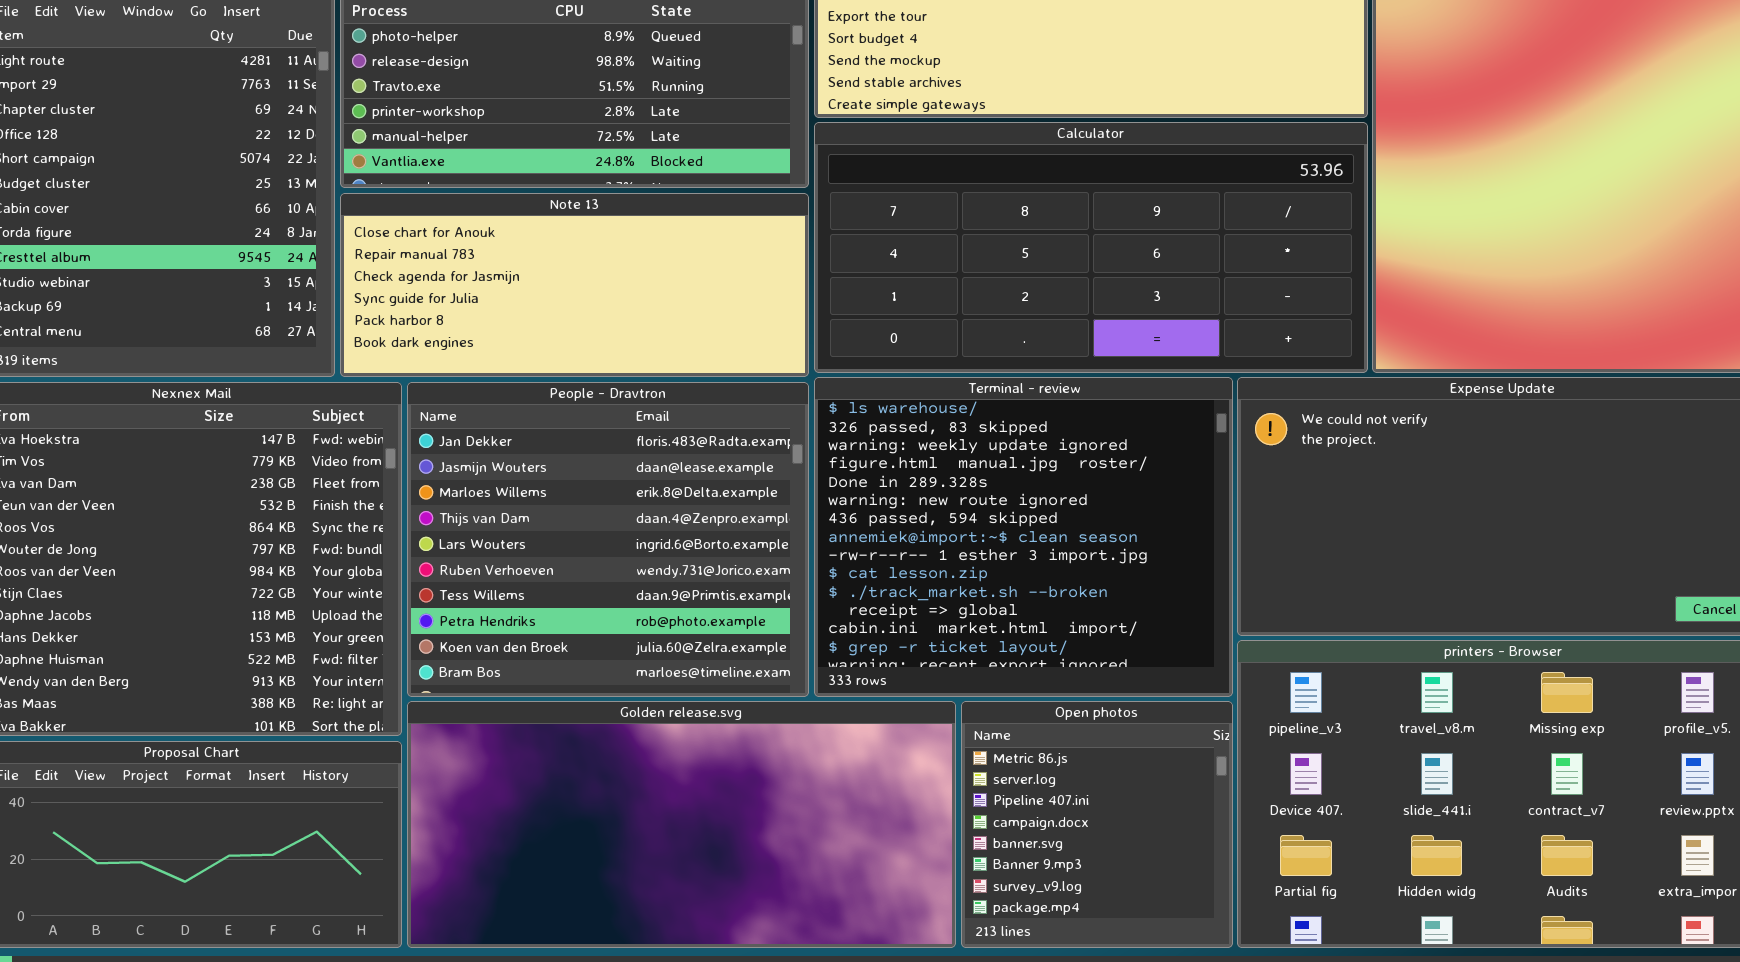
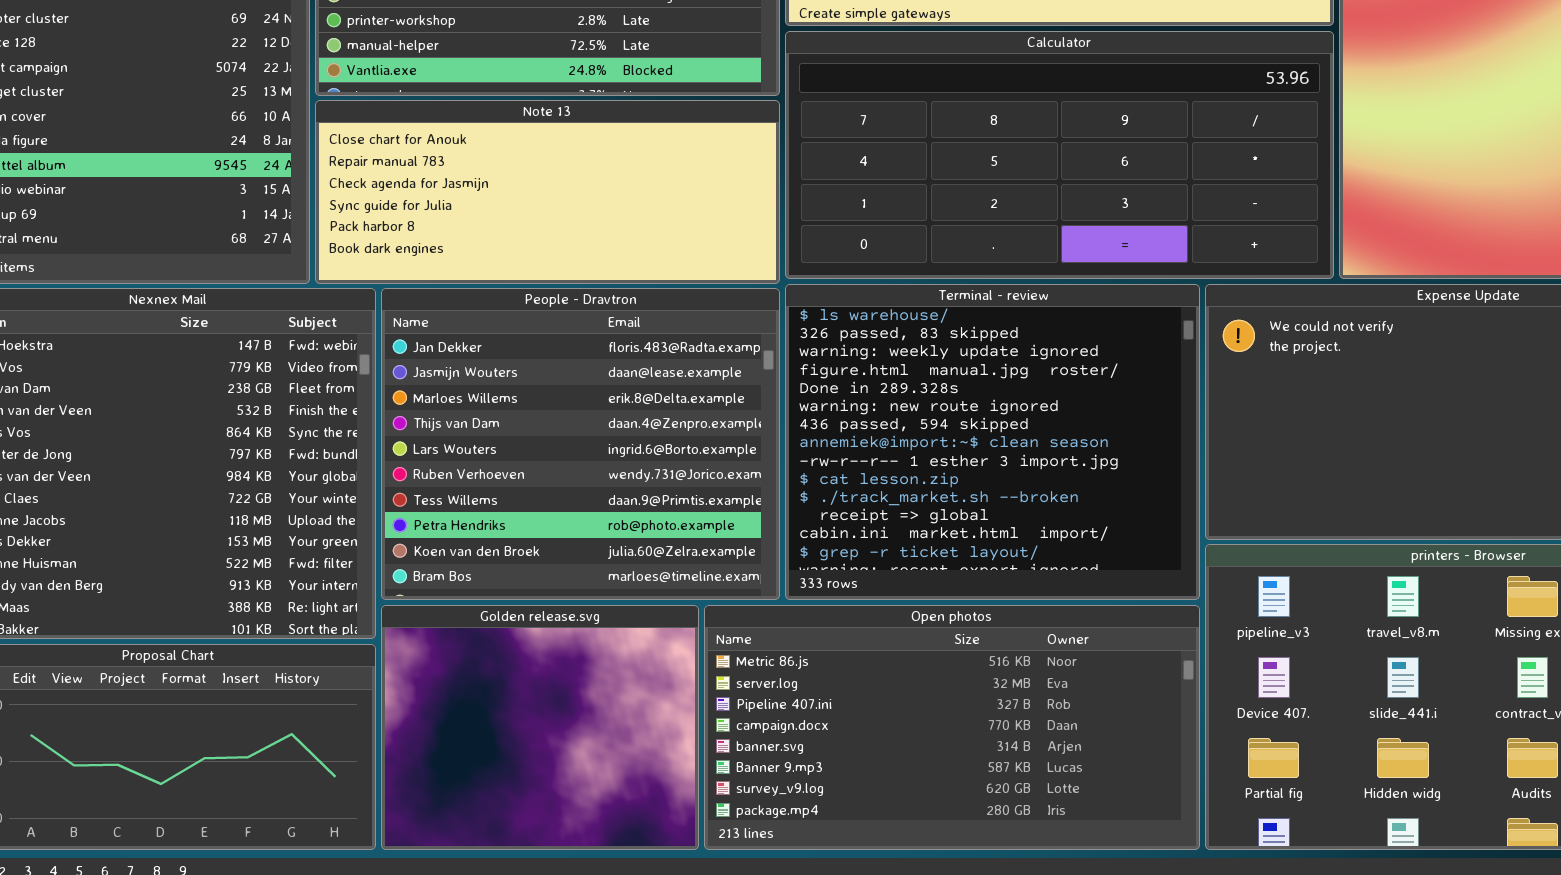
Golden release.svg: [407,701,956,948] -> [381,605,699,850], resized
Open photos: [961,701,1233,948] -> [704,605,1200,850], resized

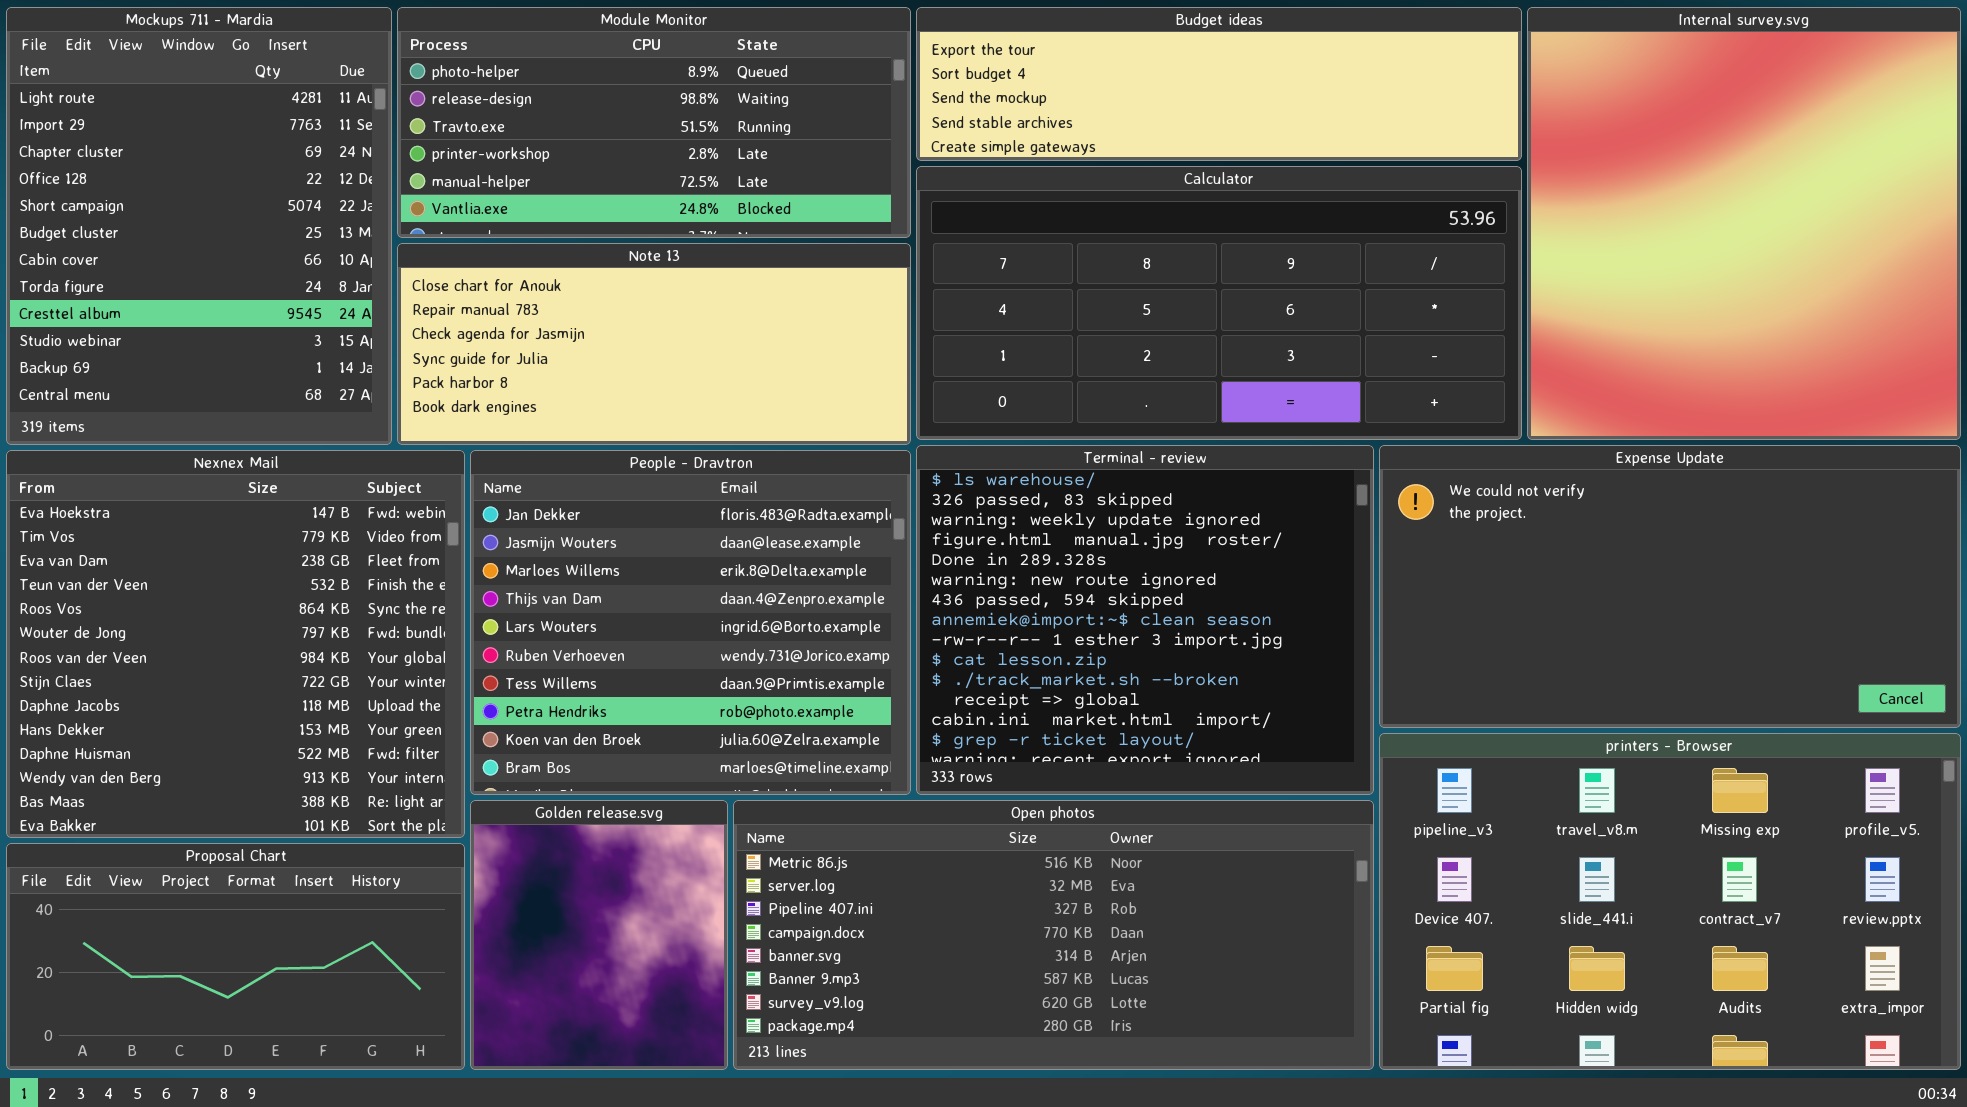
Golden release.svg: [381,605,699,850] -> [470,800,728,1070], resized
Open photos: [704,605,1200,850] -> [733,800,1374,1070], resized

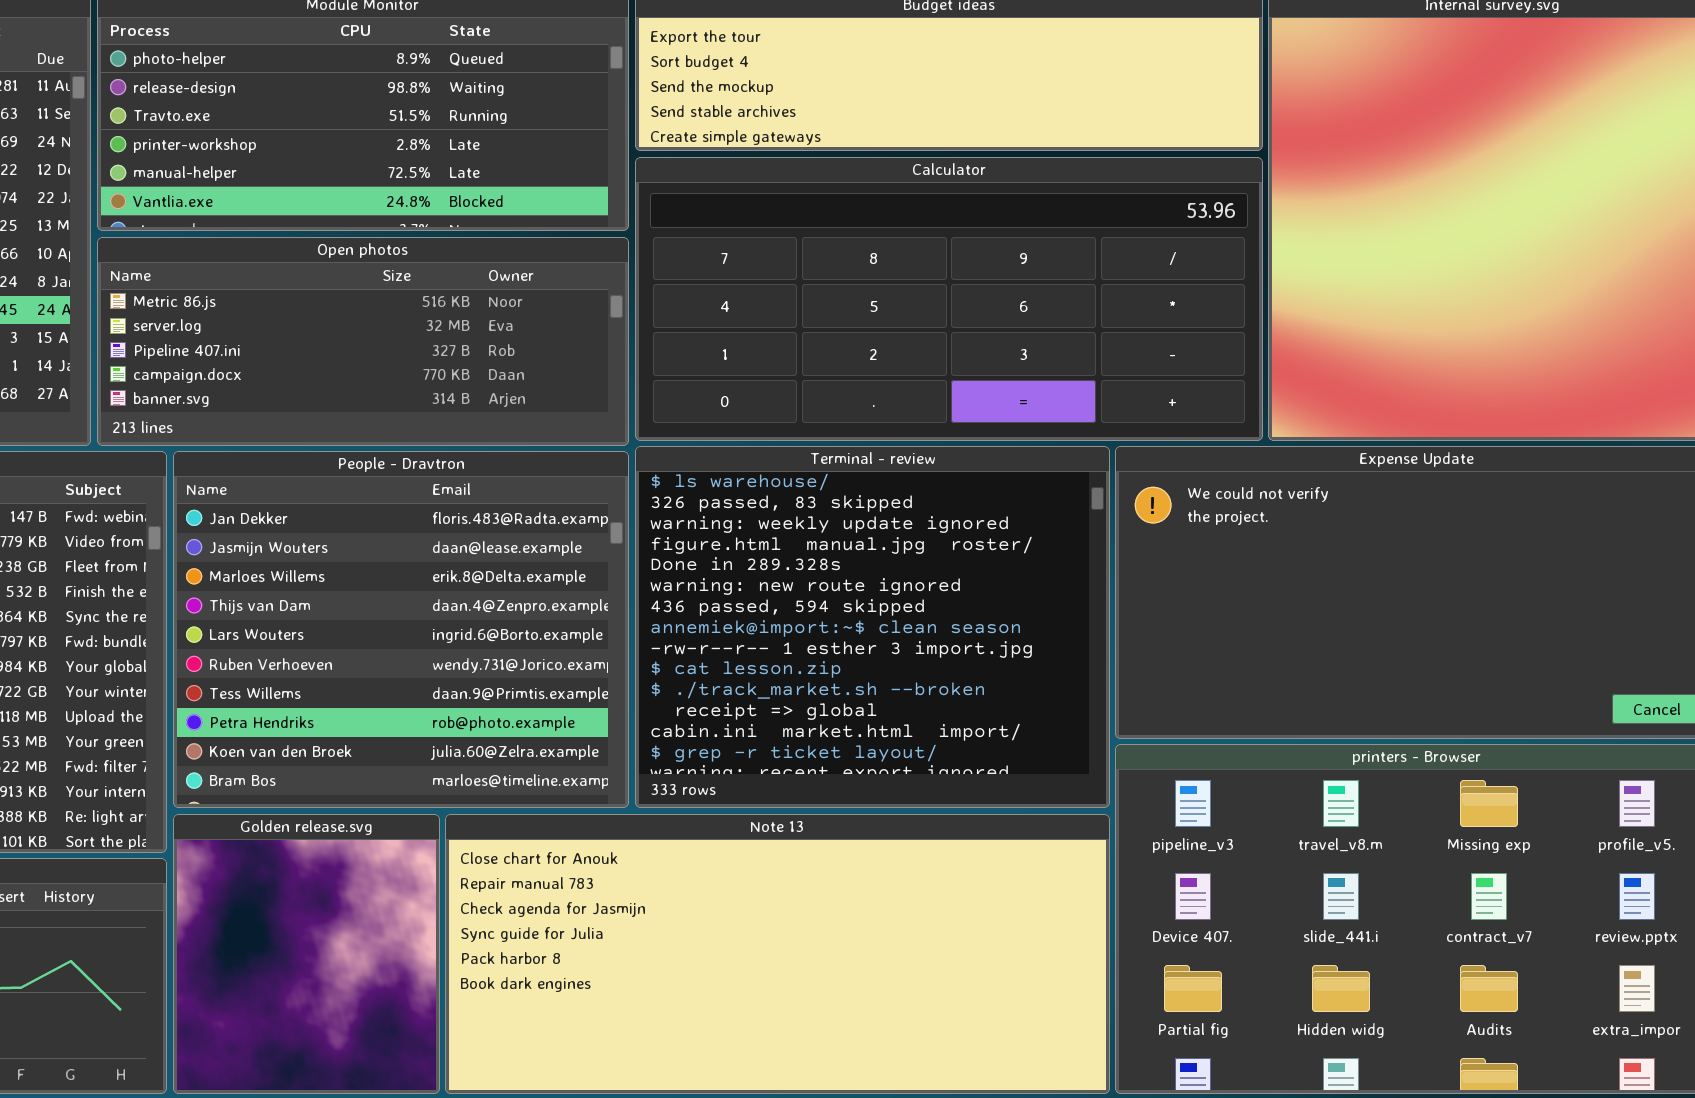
Note 13: [397,243,911,445] -> [445,814,1110,1094], moved, resized
Open photos: [733,800,1374,1070] -> [97,237,629,446], moved, resized

